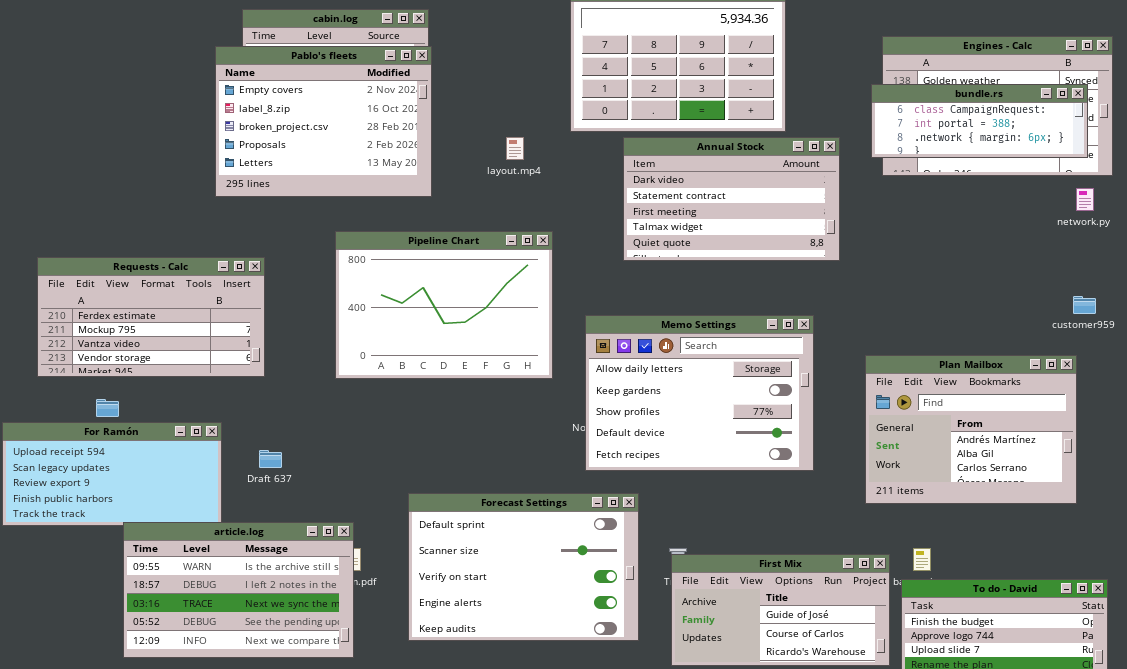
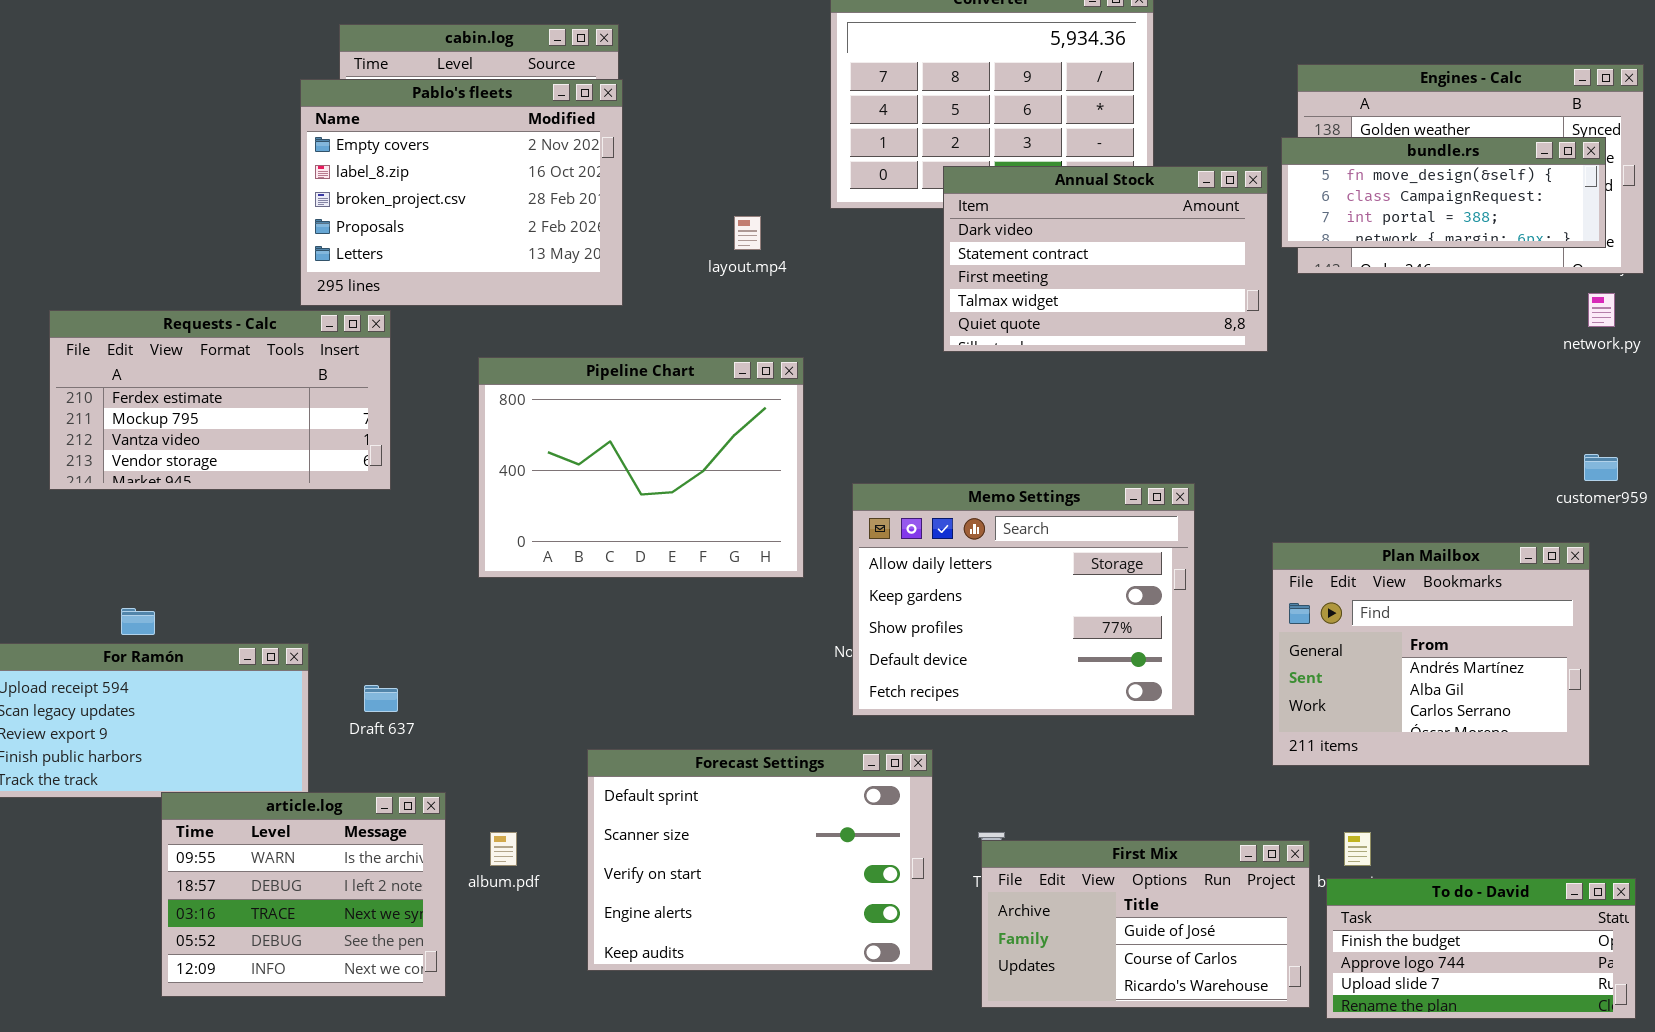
bundle.rs: [871,84,1088,158] -> [1281,137,1606,248], scrolled up 1 row
Annual Stock: [623,137,840,261] -> [943,166,1268,352], moved
Requests - Calc: [37,257,265,377] -> [49,310,391,490], moved
article.log: [123,522,354,658] -> [161,792,446,997], resized

